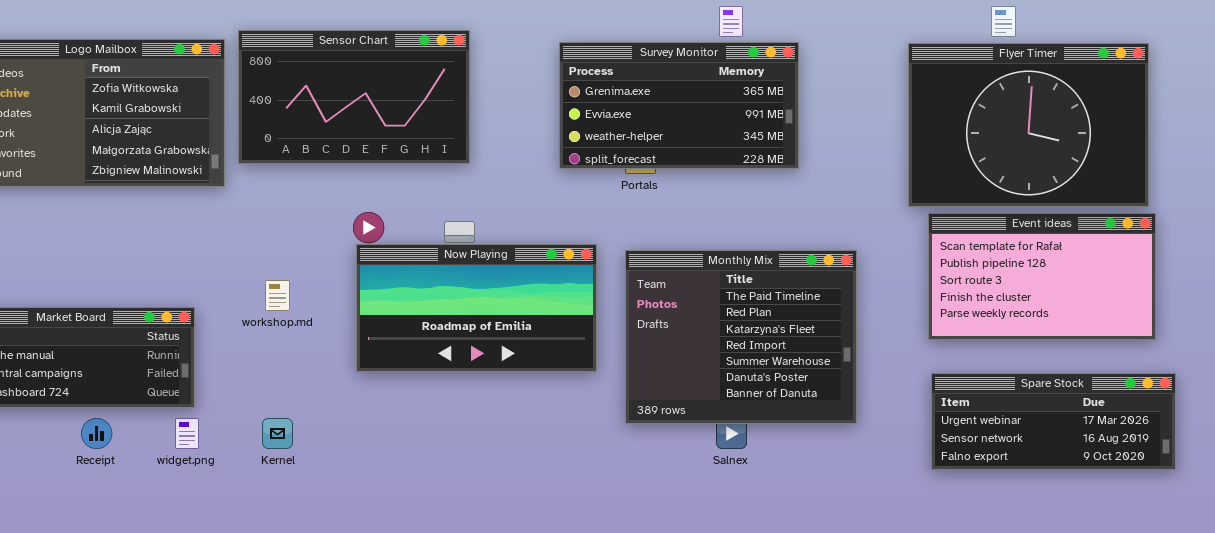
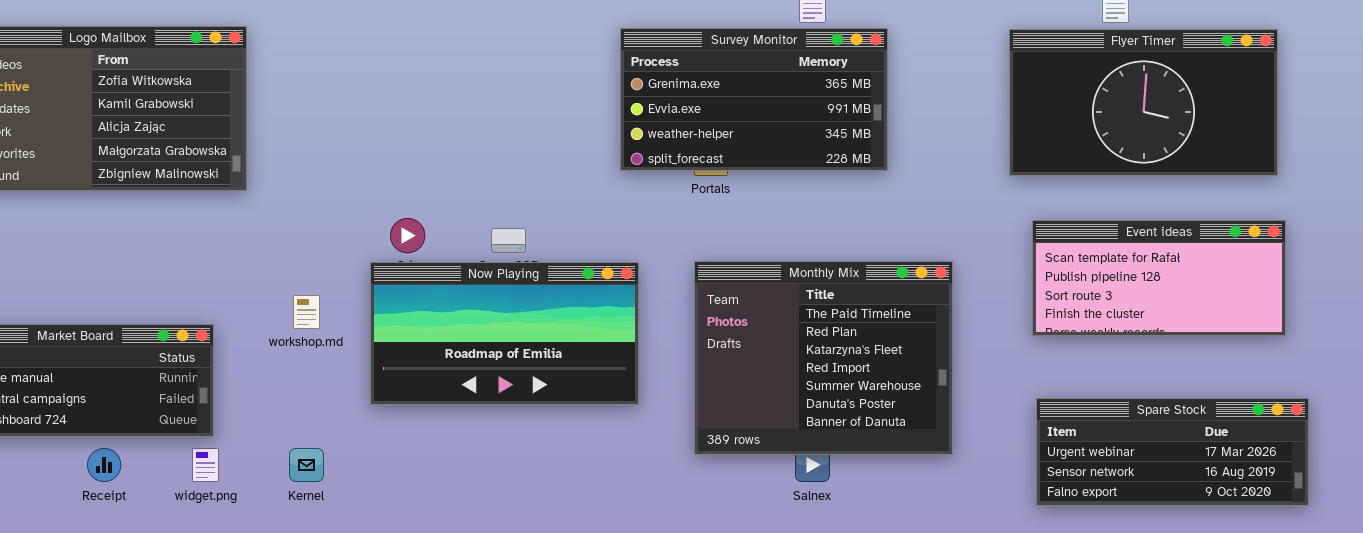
Sensor Chart: [238,30,470,164] -> none, closed
Flyer Timer: [908,43,1149,207] -> [1009,29,1278,176], resized
Event ideas: [928,213,1156,340] -> [1032,220,1286,336], resized
Now Playing: [356,244,597,372] -> [370,262,639,405], moved

